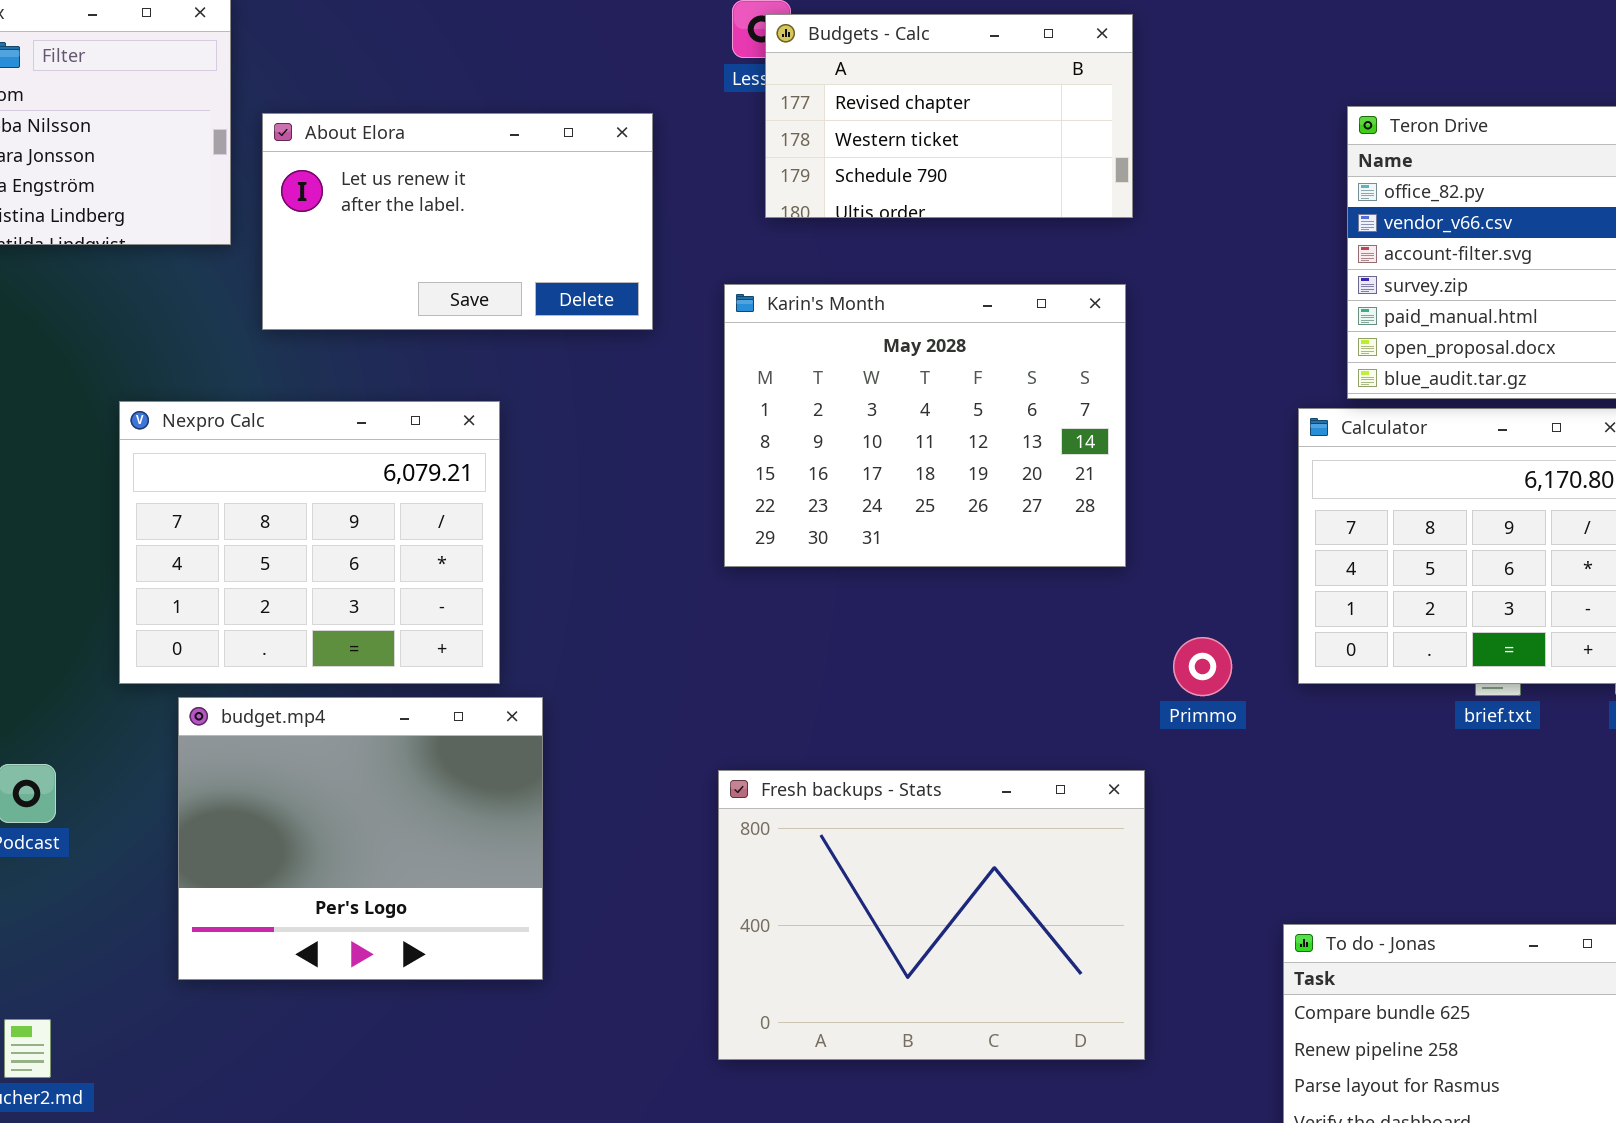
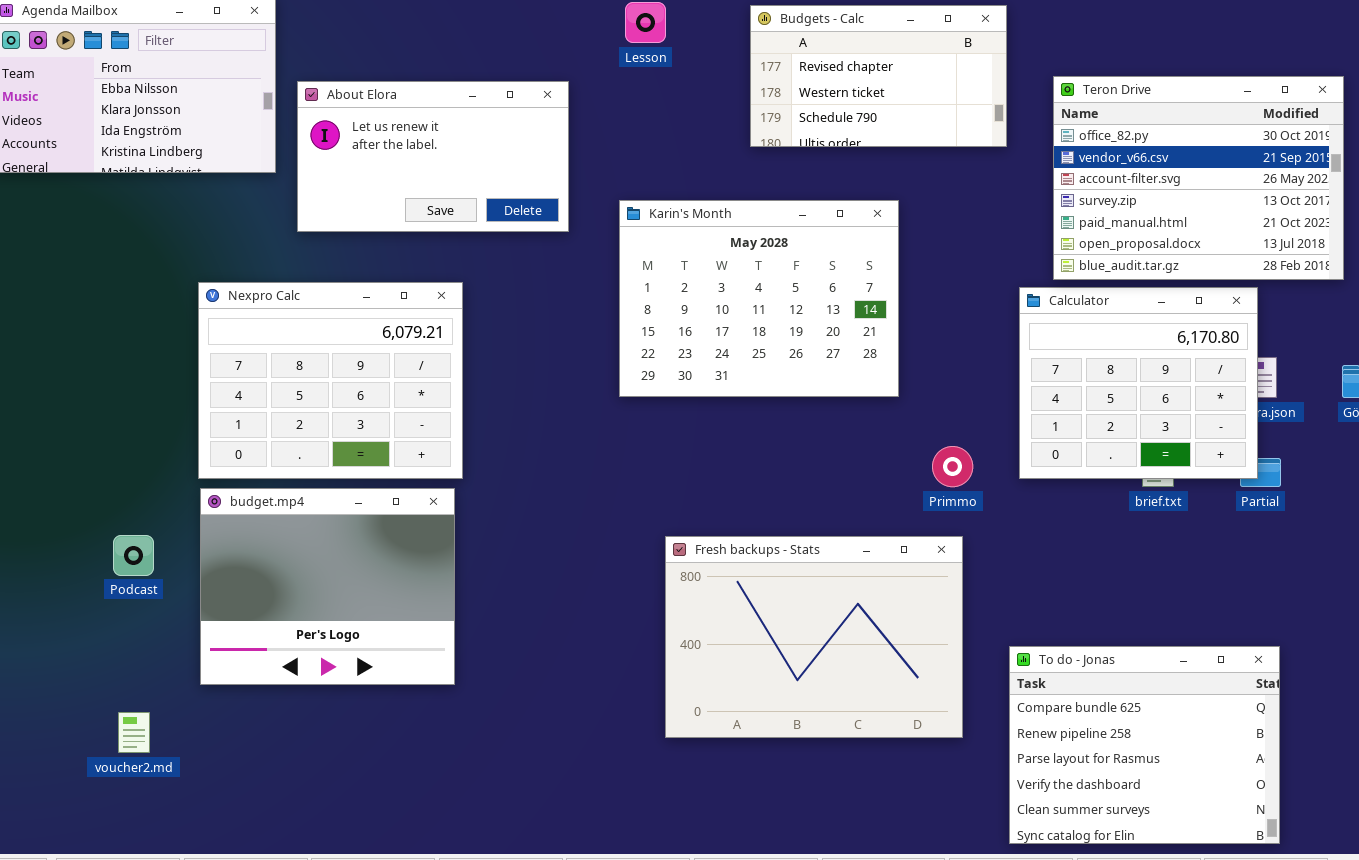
Budgets - Calc: [765,14,1133,218] -> [750,5,1007,147], moved
budget.mp4: [178,697,543,980] -> [200,488,455,685], moved
Fresh backups - Stats: [718,770,1145,1060] -> [665,536,963,738], moved

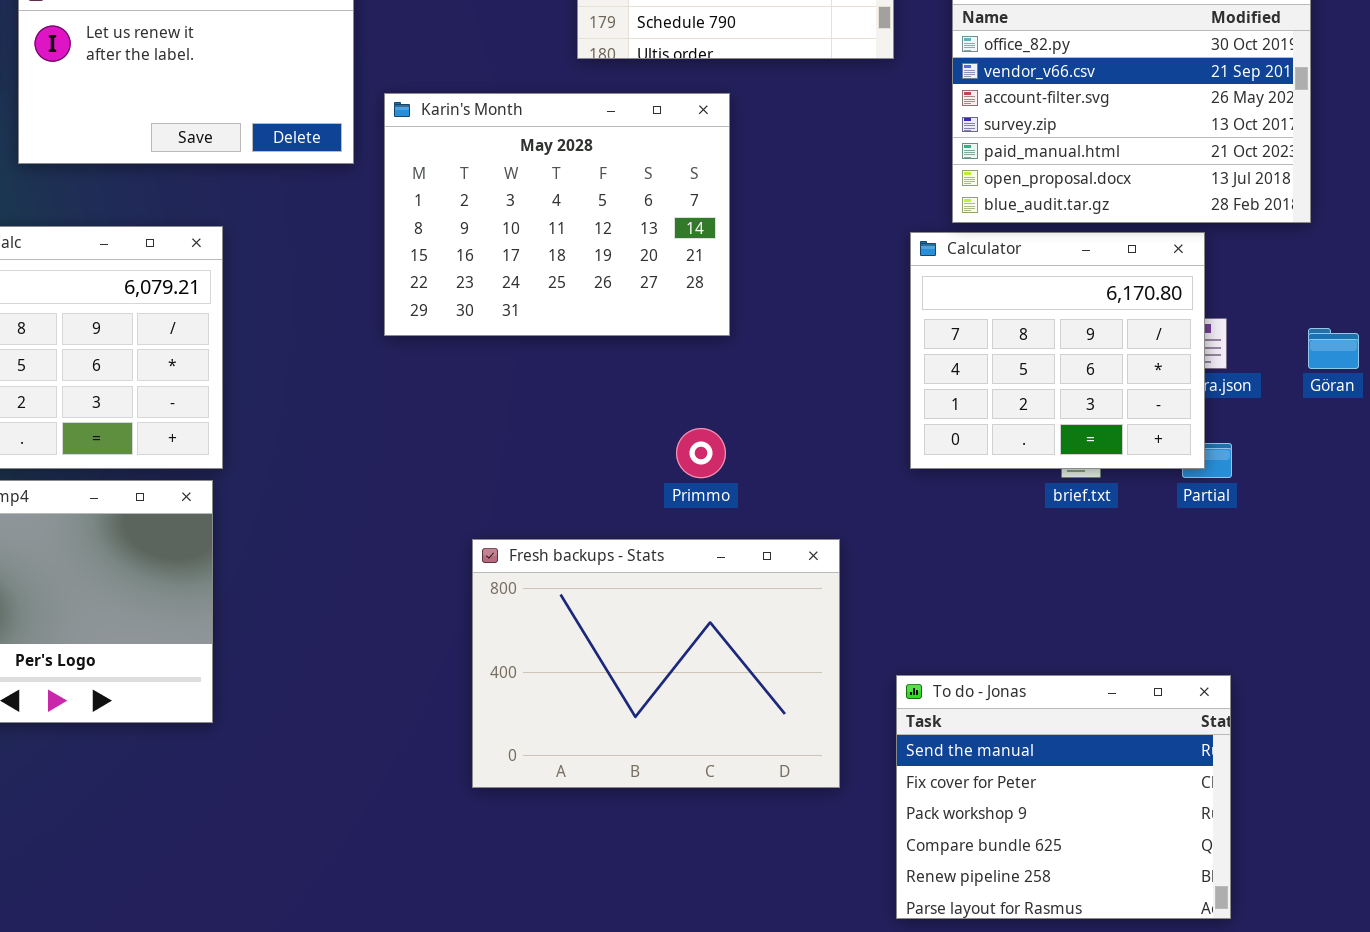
Karin's Month: [619,200,899,397] -> [384,93,730,336], moved
Primmo: [932,446,973,487] -> [676,428,726,478], moved
To do - Jonas: [1009,646,1280,844] -> [896,675,1231,919], scrolled up 3 rows

